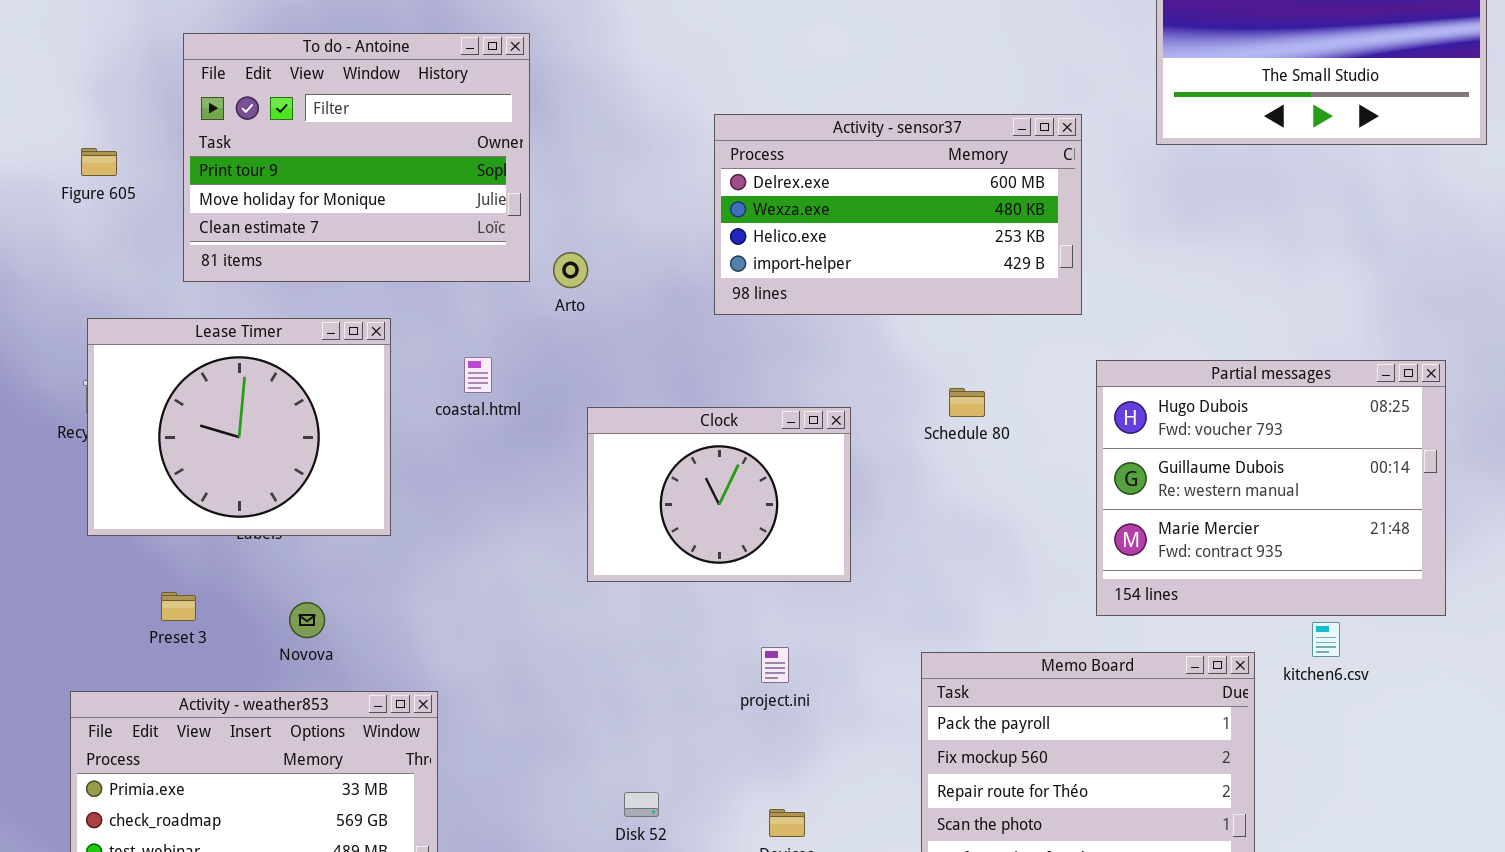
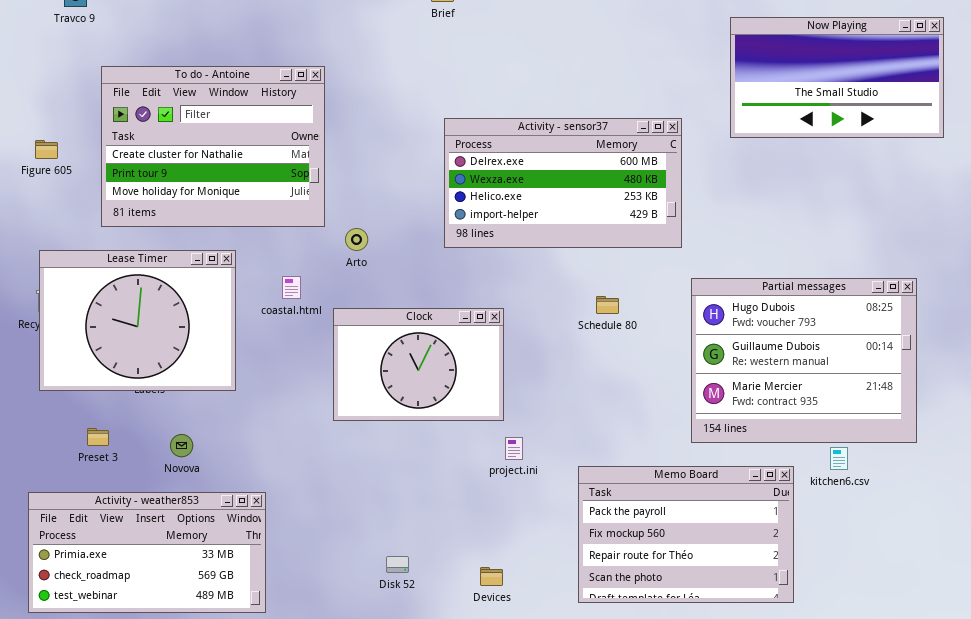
To do - Antoine: [183,33,530,282] -> [101,66,325,227], scrolled up 1 row
Arto: [553,252,588,288] -> [345,228,368,251], moved
Clock: [587,407,851,582] -> [333,308,504,421], moved
project.ini: [761,647,789,683] -> [505,437,523,460], moved

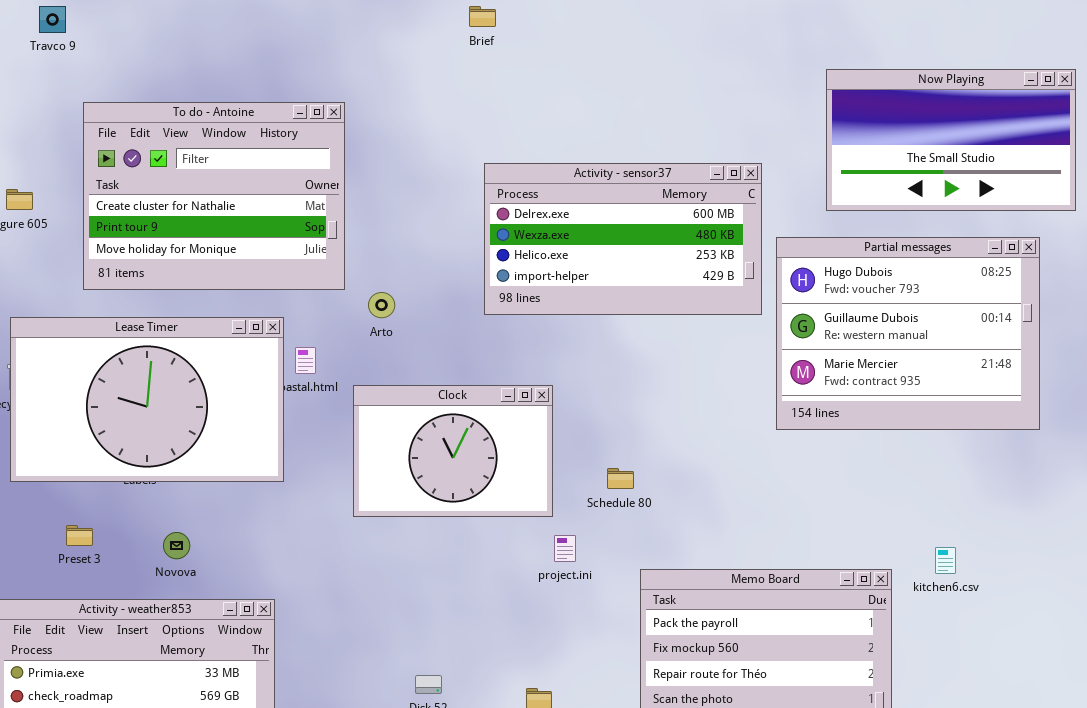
Now Playing: [730,17,944,138] -> [826,69,1076,211], moved
Lease Timer: [39,250,236,391] -> [10,317,284,482], resized
Partial messages: [691,278,917,443] -> [776,237,1040,430], moved
Schedule 80: [596,296,619,314] -> [607,468,634,489], moved

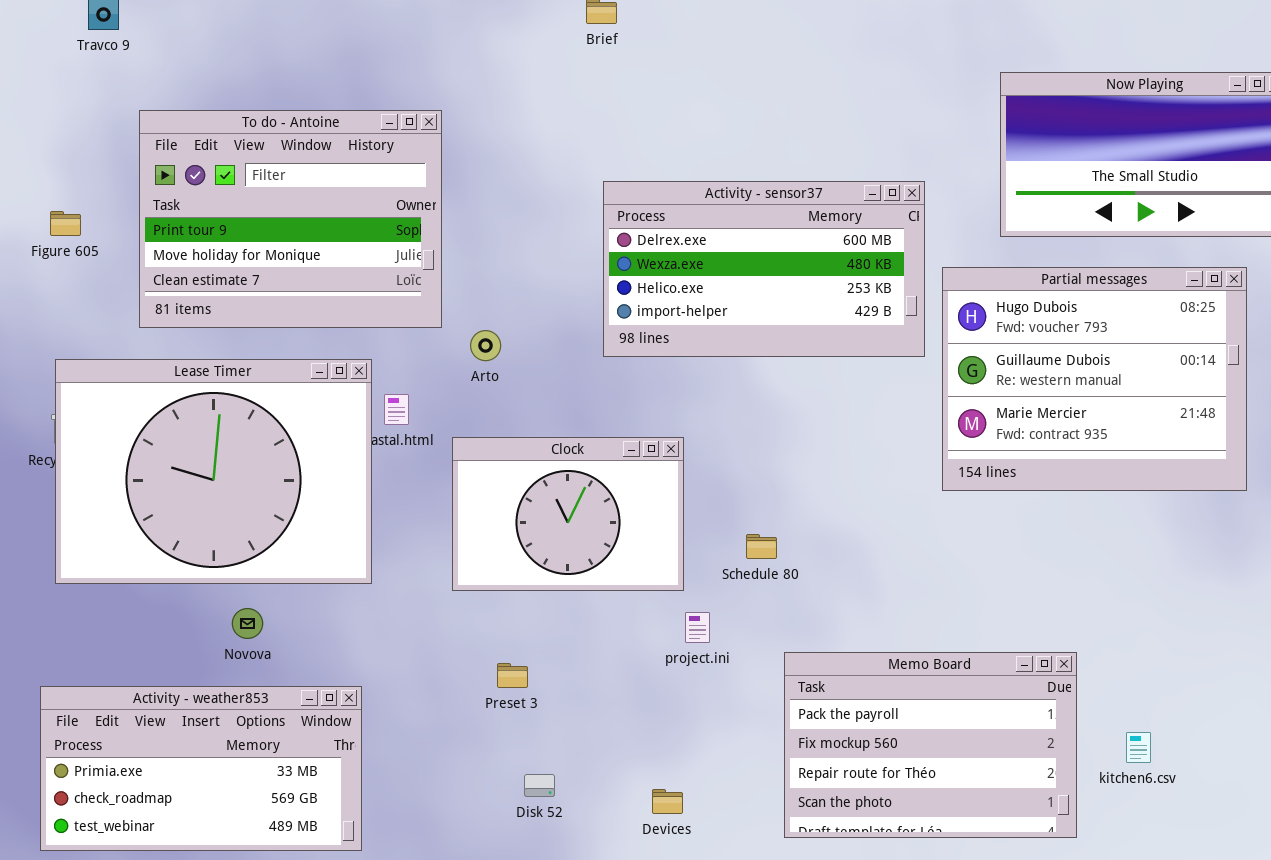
To do - Antoine: [83,102,345,290] -> [139,110,442,328], scrolled down 1 row
Lease Timer: [10,317,284,482] -> [55,359,372,584], resized
Preset 3: [66,525,93,546] -> [497,663,528,688], moved
kitchen6.csv: [935,547,956,574] -> [1126,732,1151,763], moved

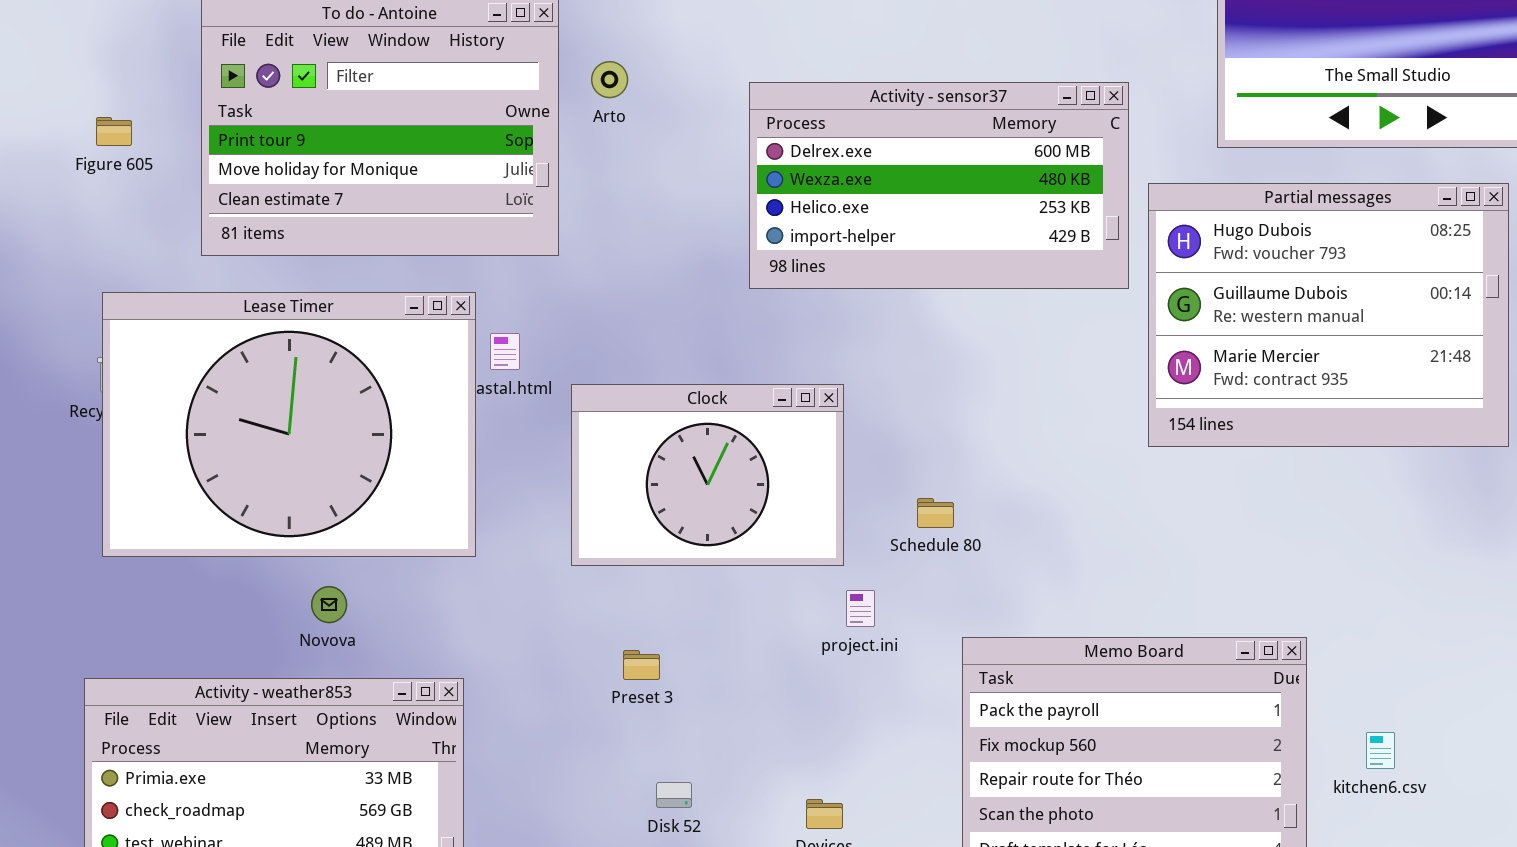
Arto: [470,330,501,361] -> [591,61,628,98], moved

